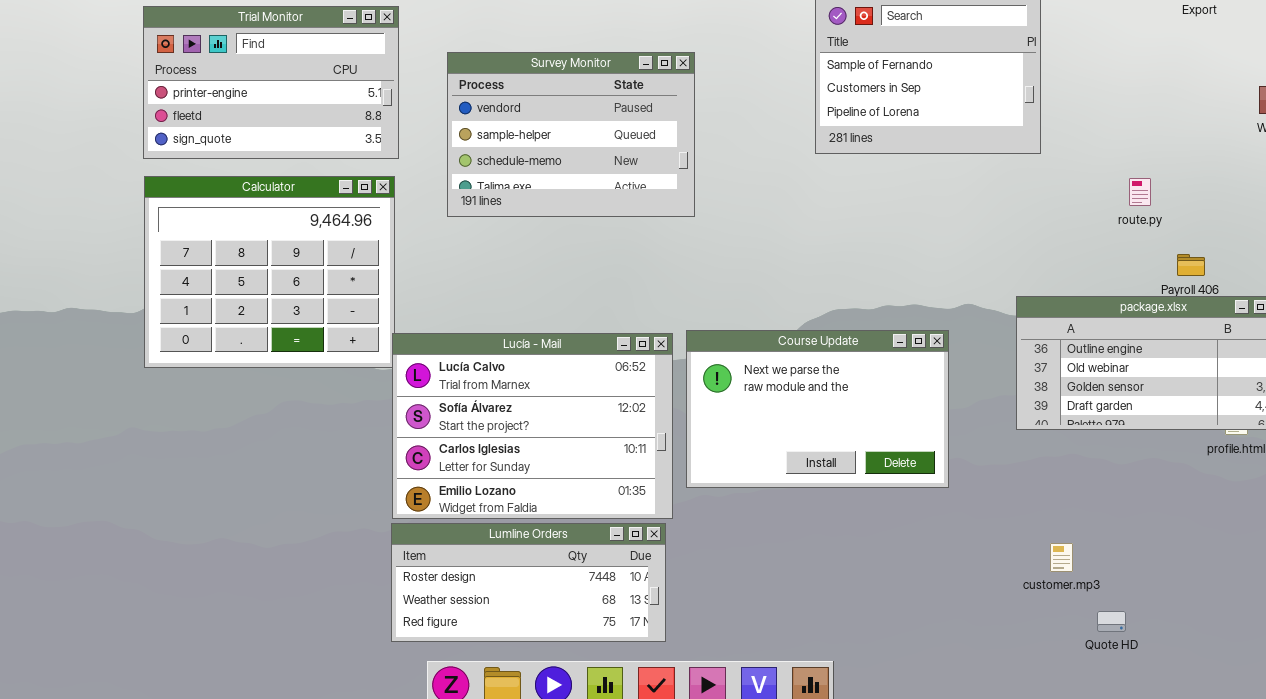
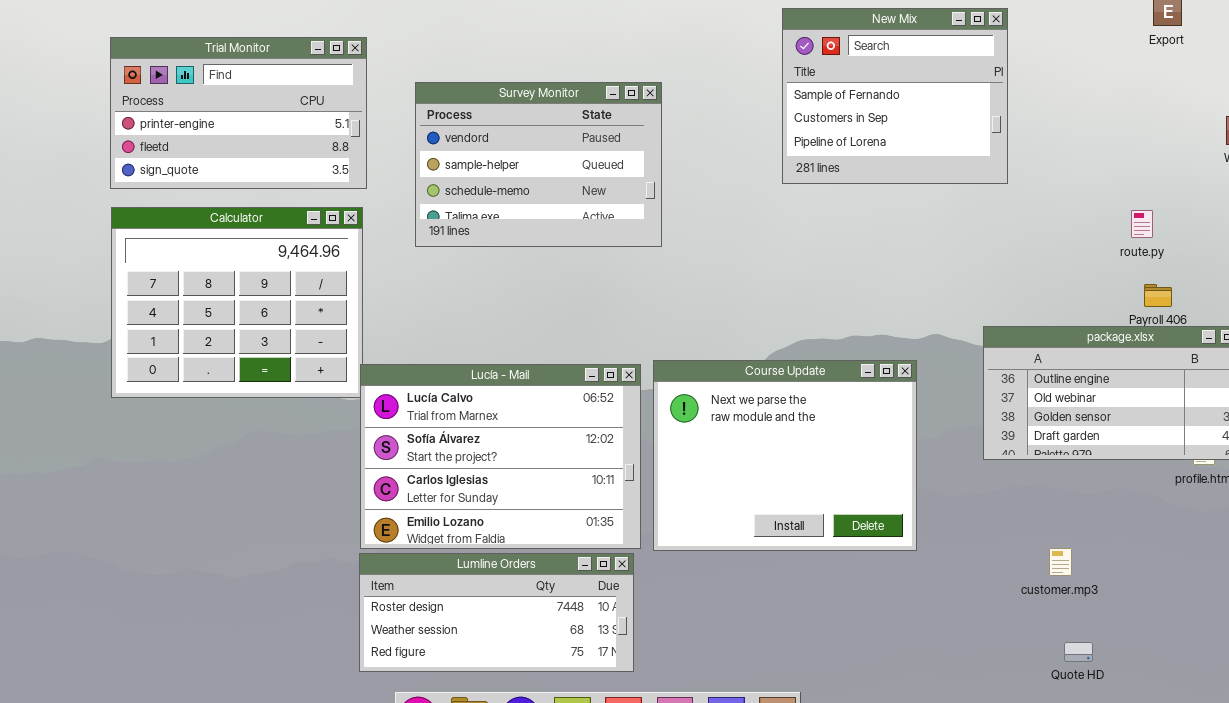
route.py: [1129,178,1151,206] -> [1131,210,1153,238], moved
Course Update: [686,330,949,488] -> [653,360,917,551], resized
customer.mp3: [1050,543,1073,572] -> [1049,548,1072,576], moved

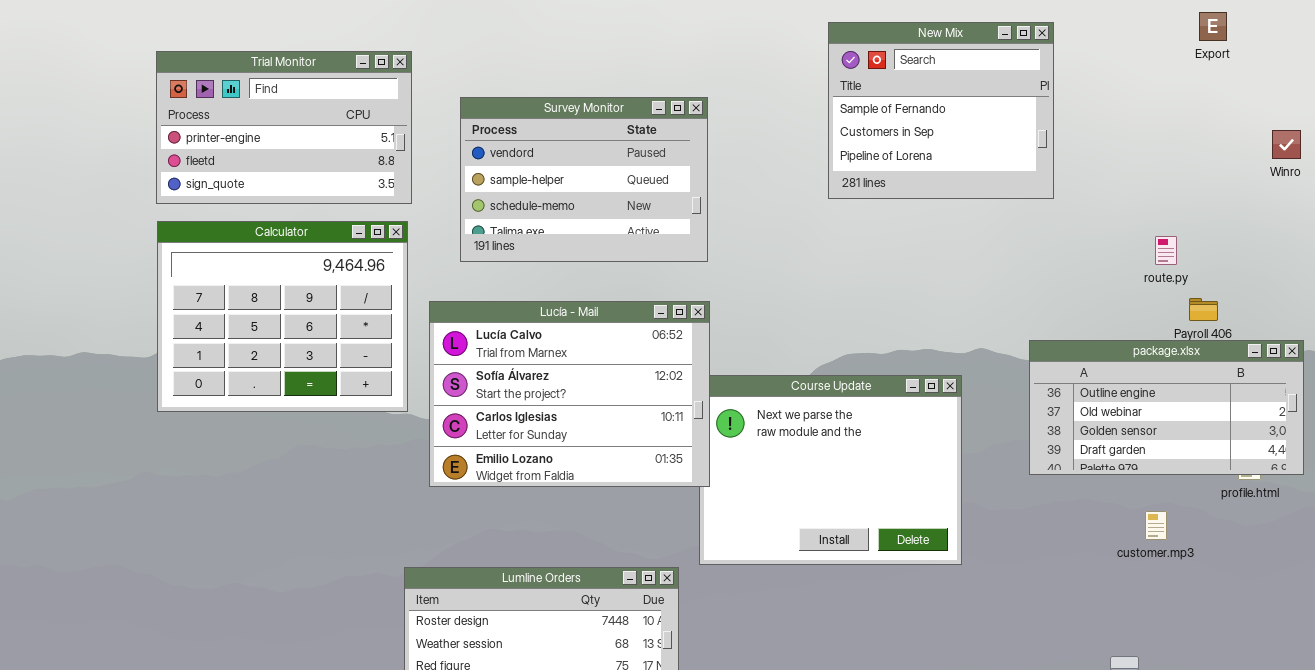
route.py: [1131,210,1153,238] -> [1155,236,1177,265], moved
Lucía - Mail: [360,364,641,549] -> [429,301,710,487], moved
customer.mp3: [1049,548,1072,576] -> [1145,511,1167,540], moved

